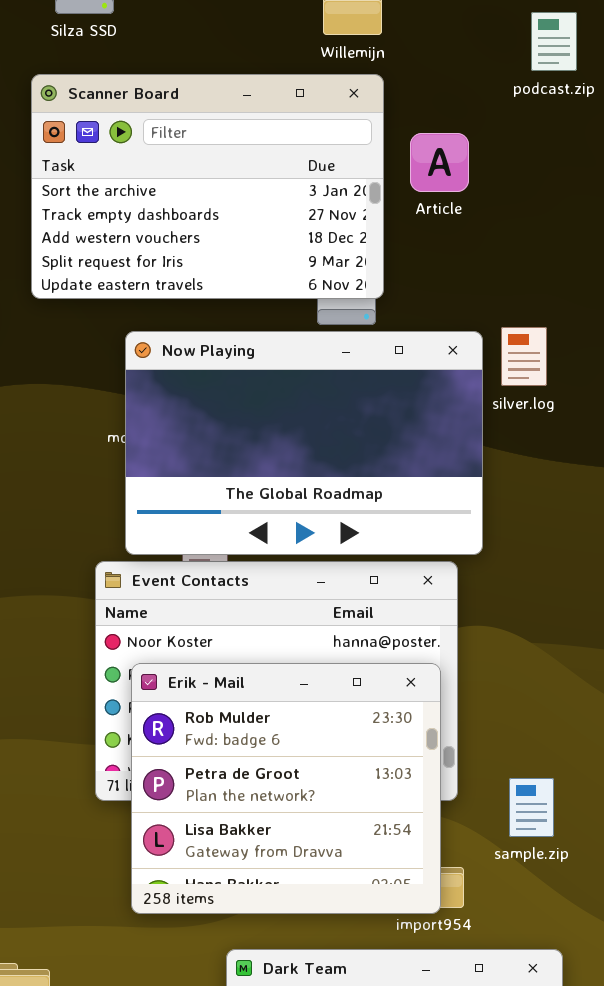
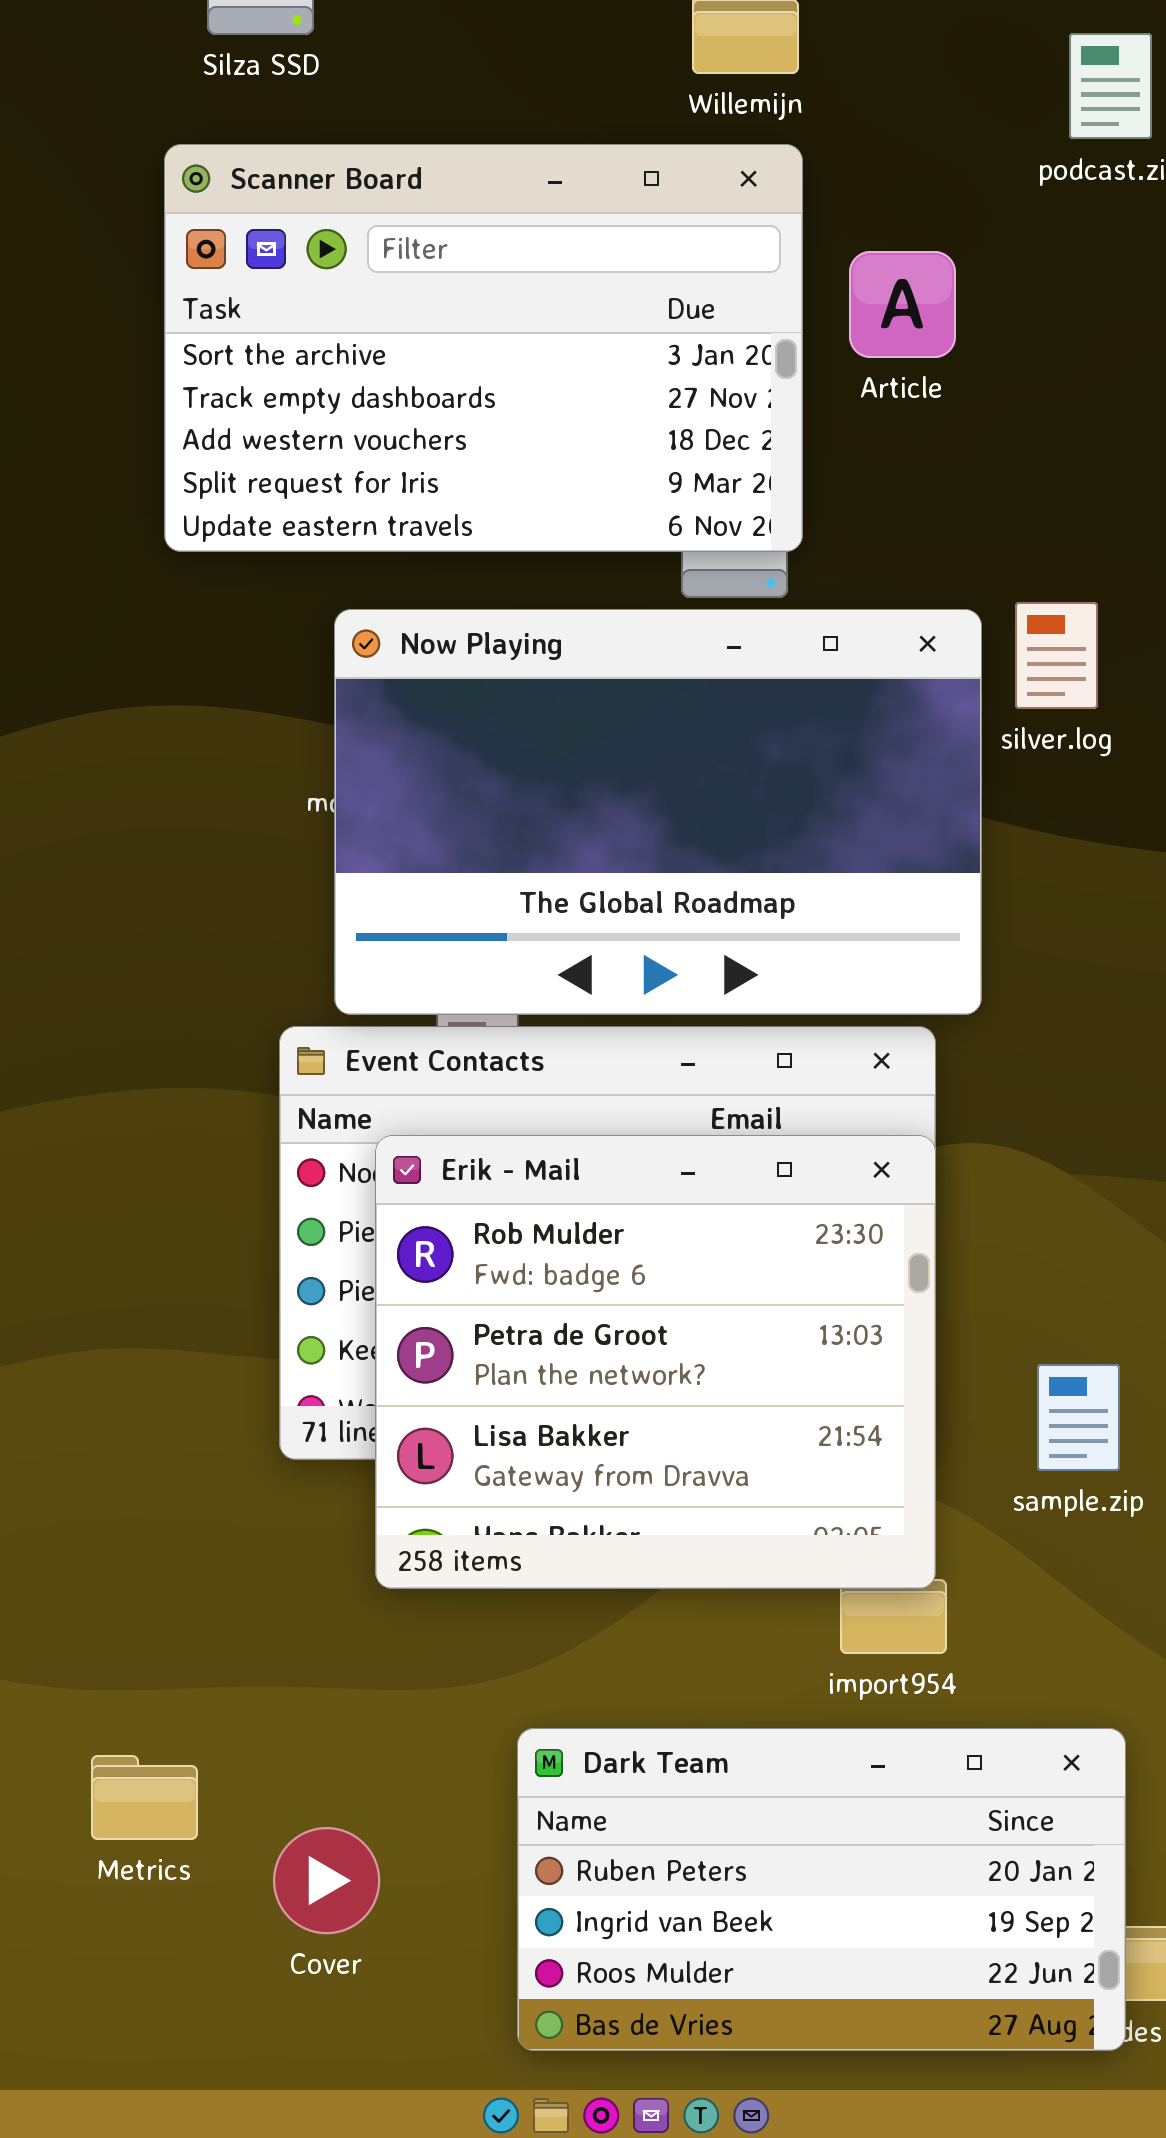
Erik - Mail: [131,663,441,914] -> [375,1135,936,1589], moved
sample.zip: [509,778,554,837] -> [1037,1364,1120,1471], moved

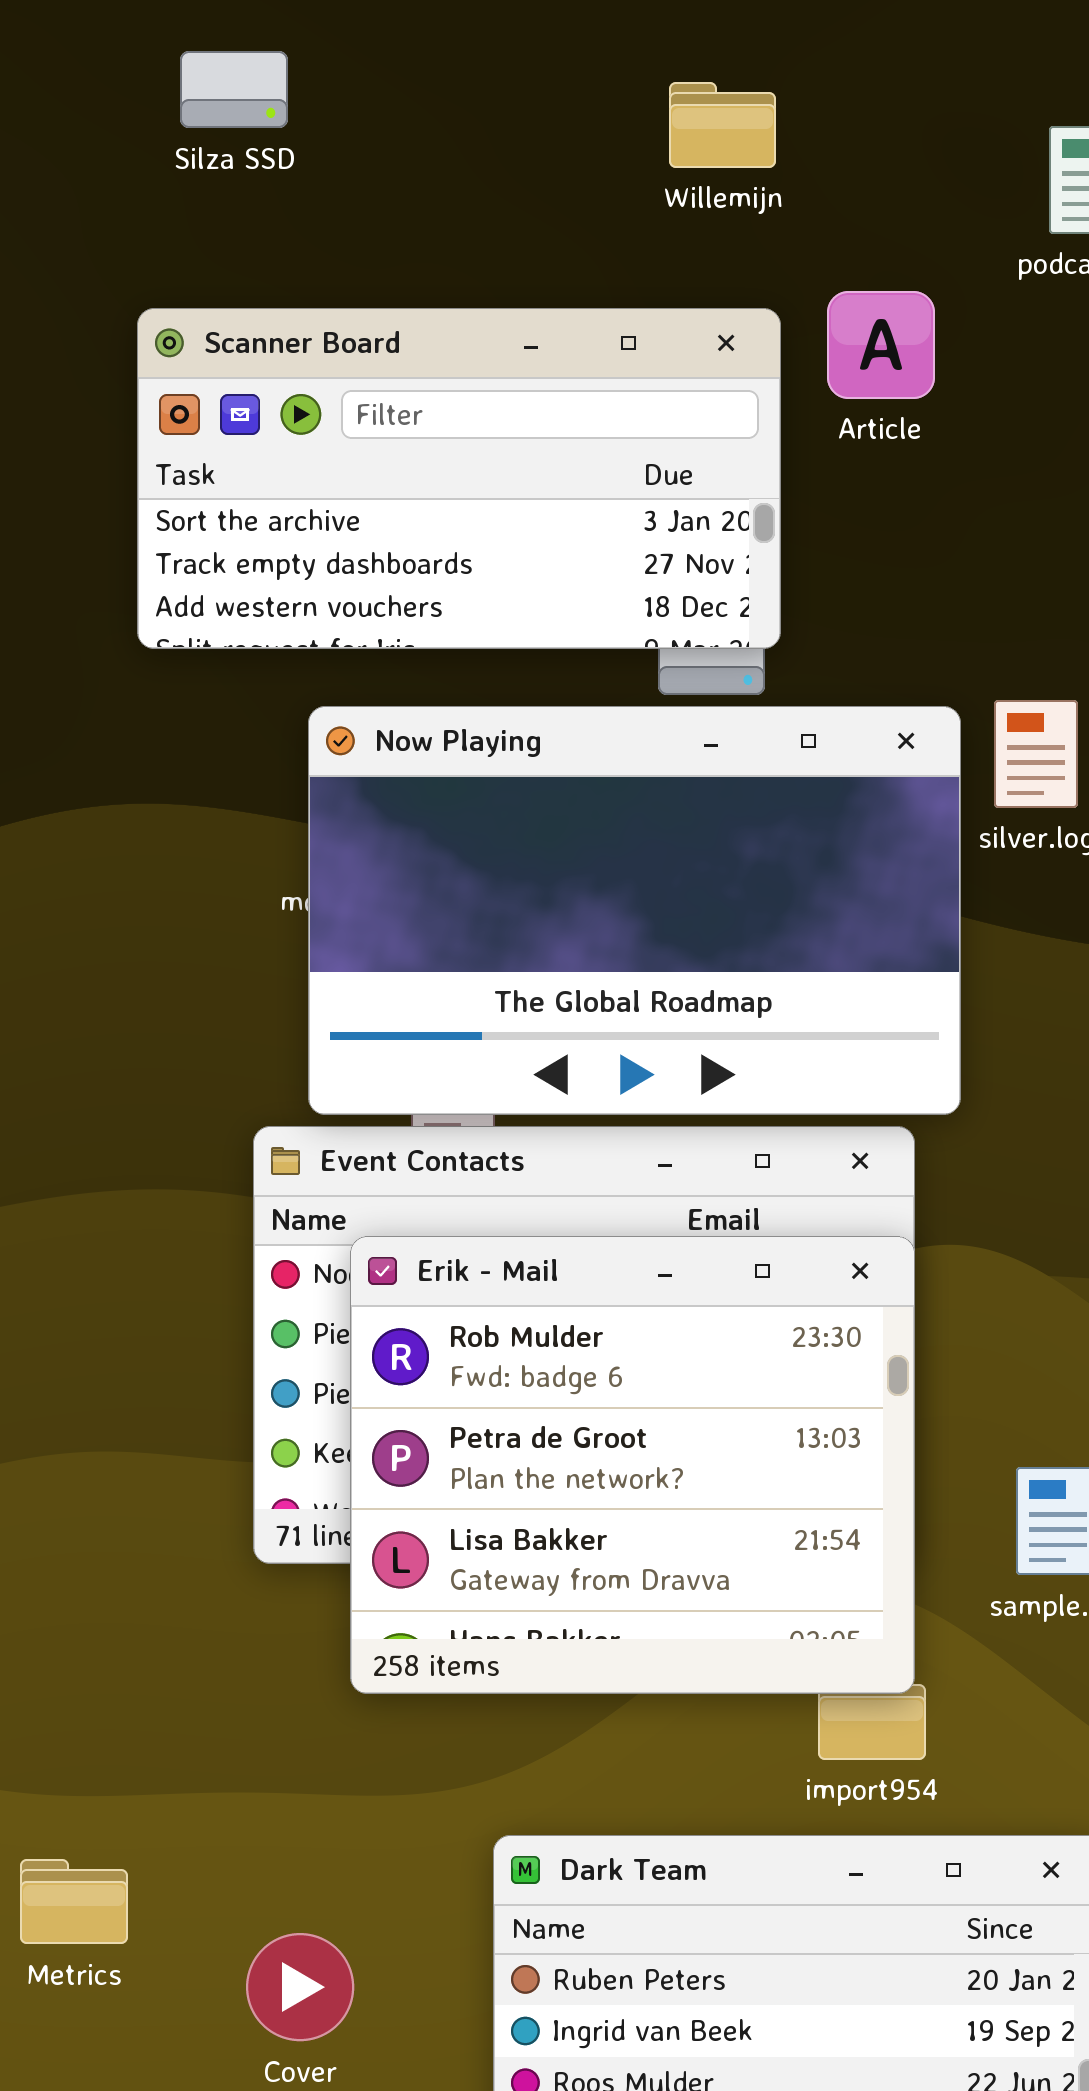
Scanner Board: [164,144,803,552] -> [137,308,781,649], resized
Article: [849,251,956,358] -> [827,291,935,399], moved
Metrics: [91,1755,198,1840] -> [20,1859,128,1944], moved

